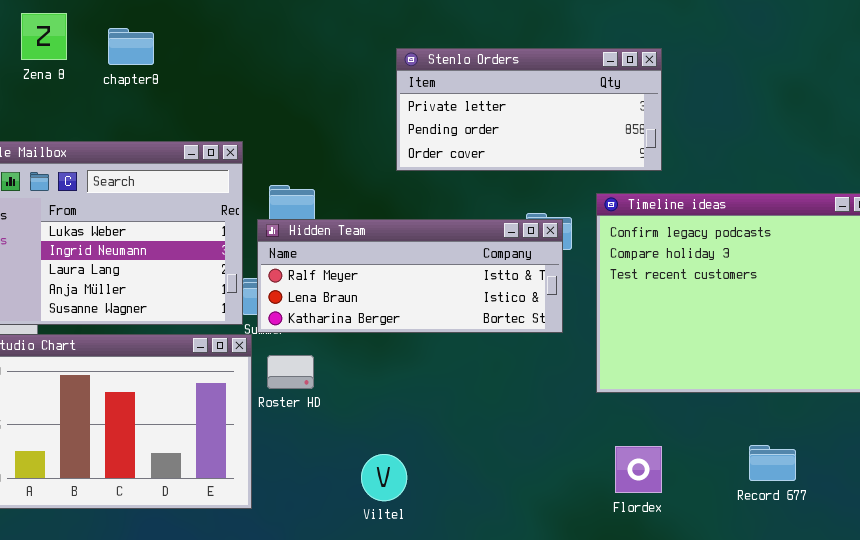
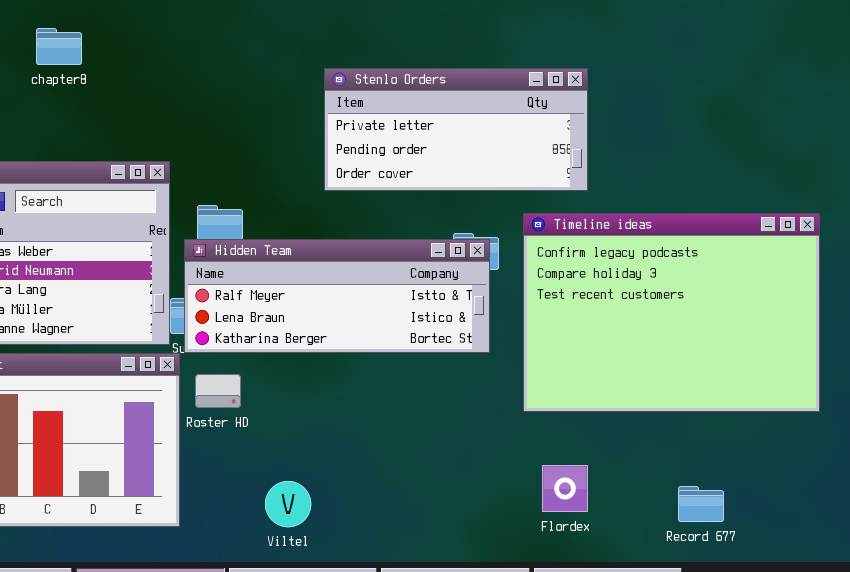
chapter8: [108,28,154,65] -> [36,28,82,65], moved
Record 677: [749,445,796,481] -> [678,486,724,522], moved
Viltel: [361,454,407,501] -> [265,481,311,527], moved

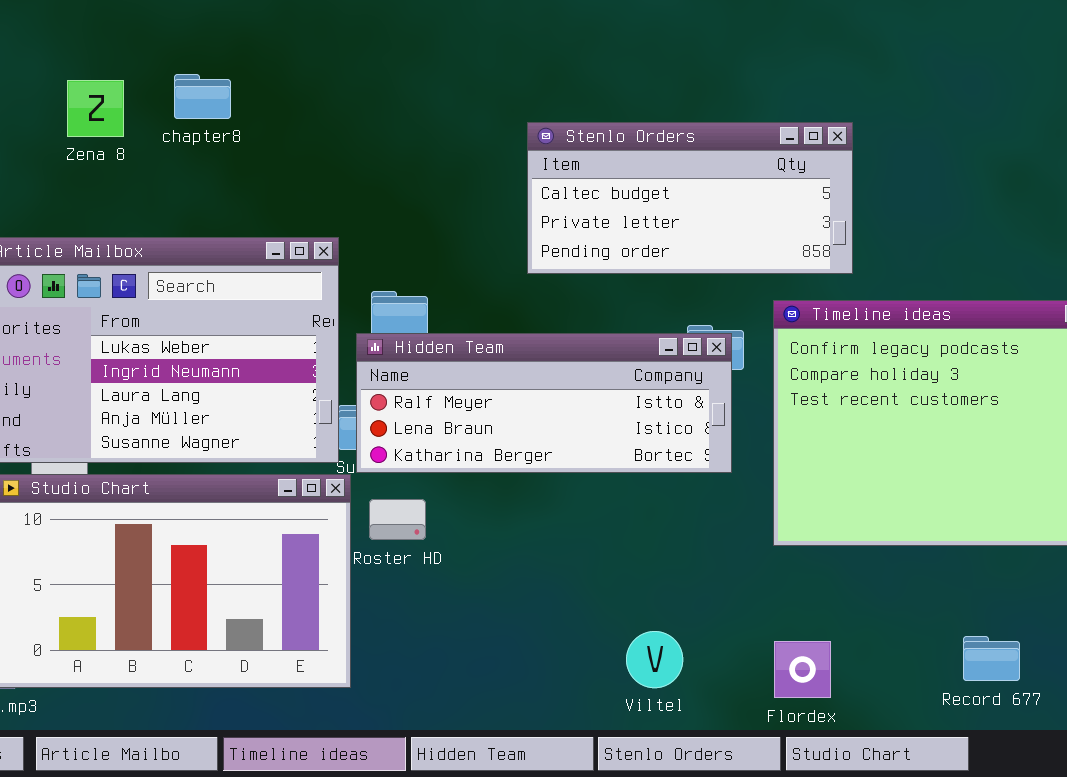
Stenlo Orders: [324,68,588,191] -> [527,122,853,274], scrolled up 1 row
Flordex: [542,465,588,512] -> [774,641,831,698], moved
Viltel: [265,481,311,527] -> [626,631,683,688], moved

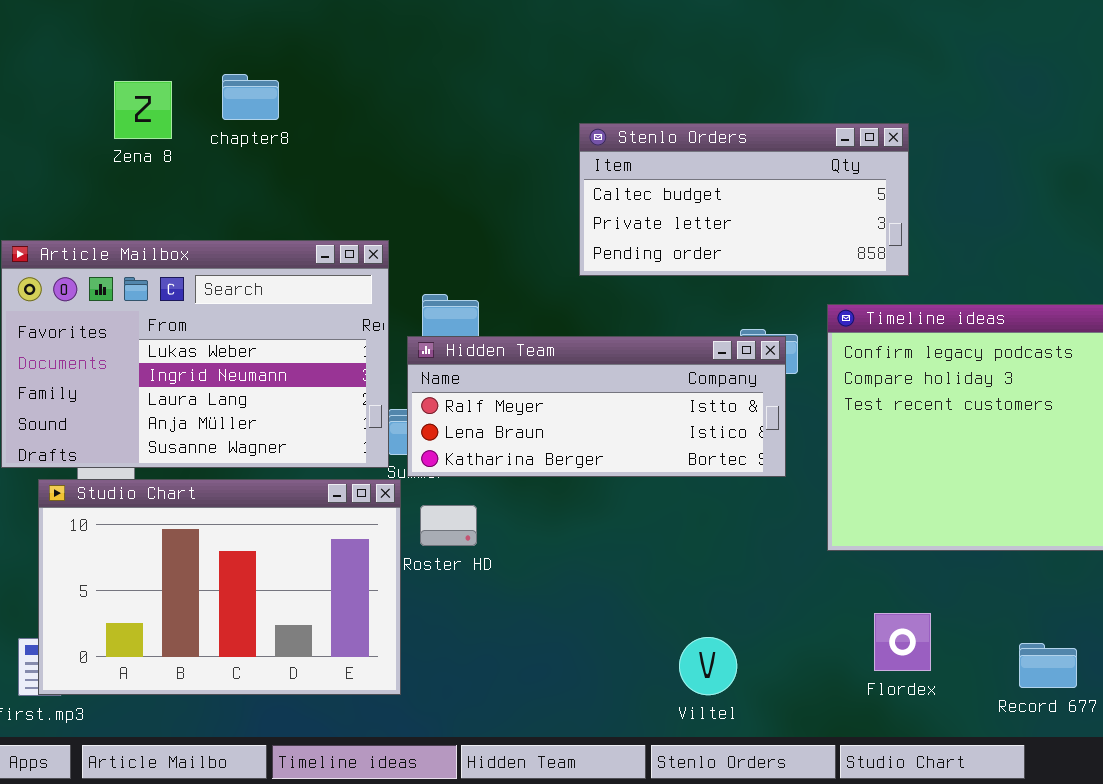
Flordex: [774,641,831,698] -> [874,613,931,671], moved

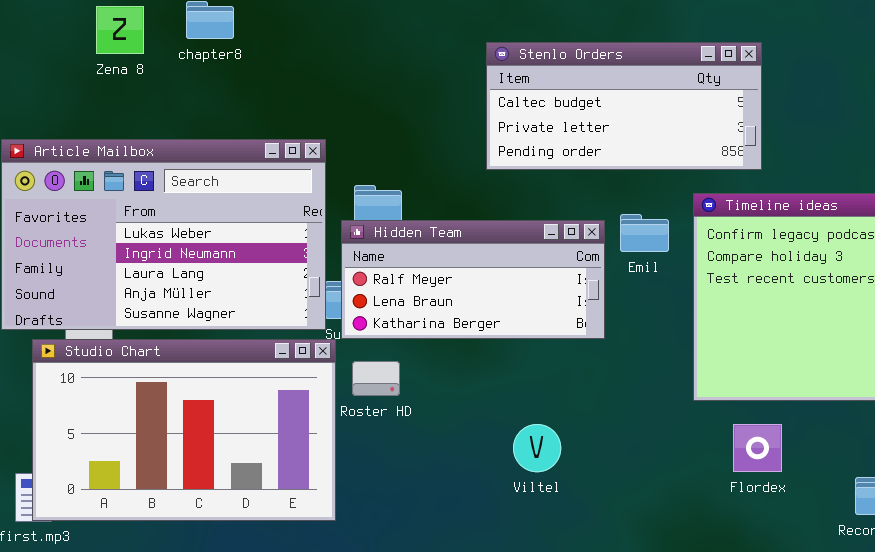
Hidden Team: [407,336,786,477] -> [341,220,605,339], resized
Flordex: [874,613,931,671] -> [733,424,782,472], moved
Viltel: [679,637,737,695] -> [513,424,561,472], moved

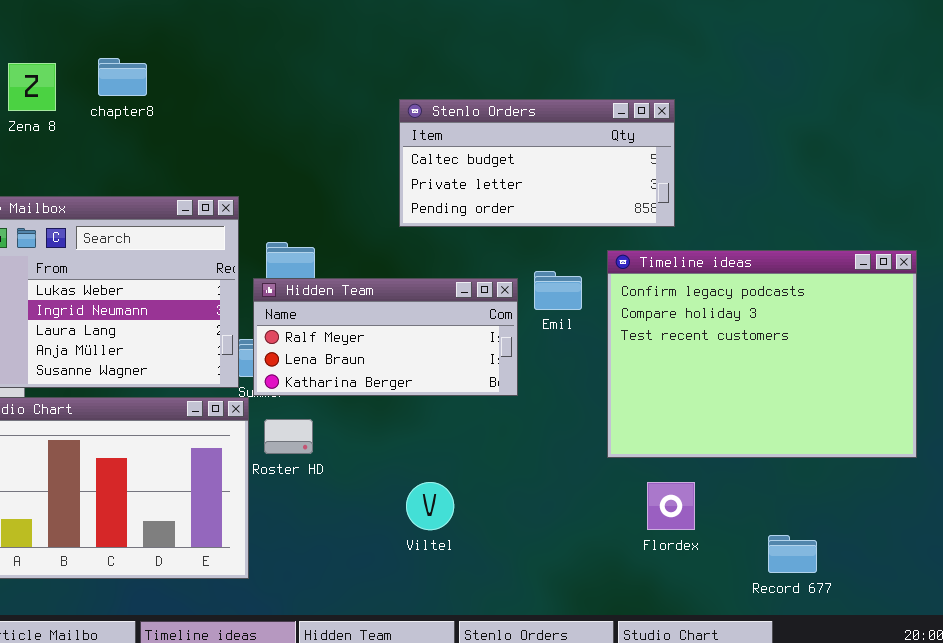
Viltel: [513,424,561,472] -> [406,482,454,530], moved

